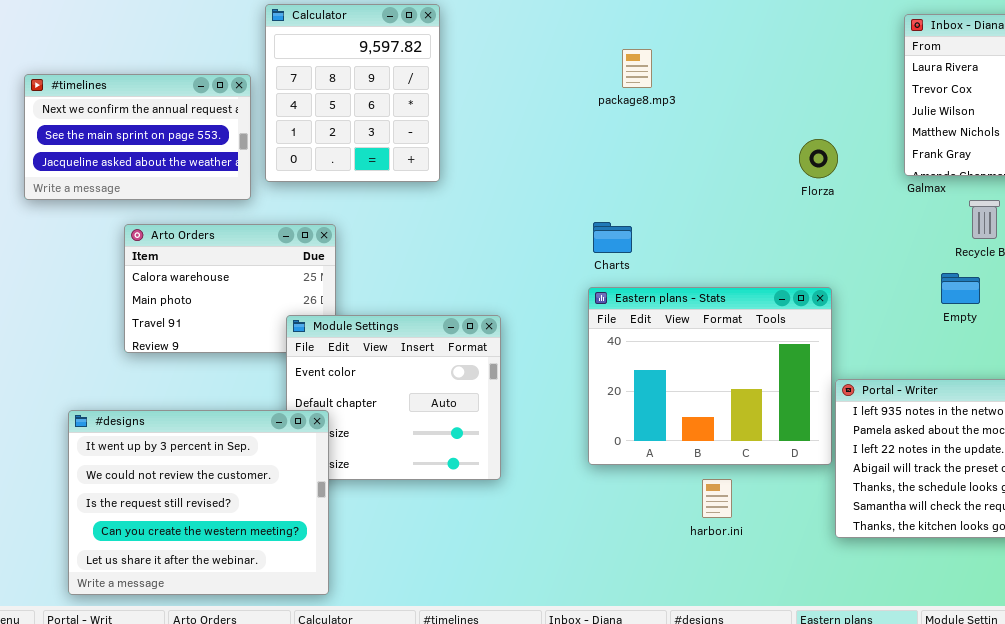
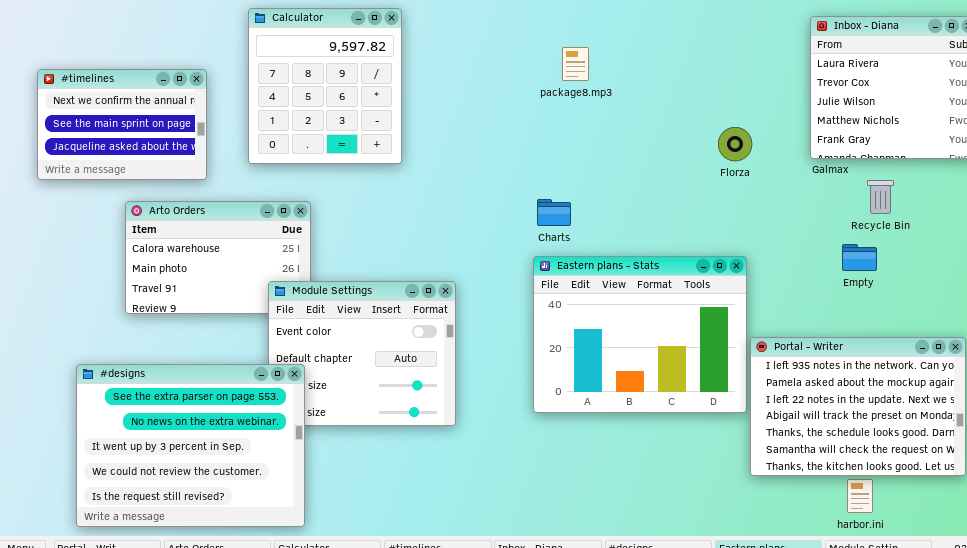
#timelines: [24,74,251,200] -> [37,69,207,180], resized
#designs: [68,410,329,595] -> [76,364,305,527], scrolled up 2 rows
harbor.ini: [702,479,732,518] -> [847,479,873,513], moved

